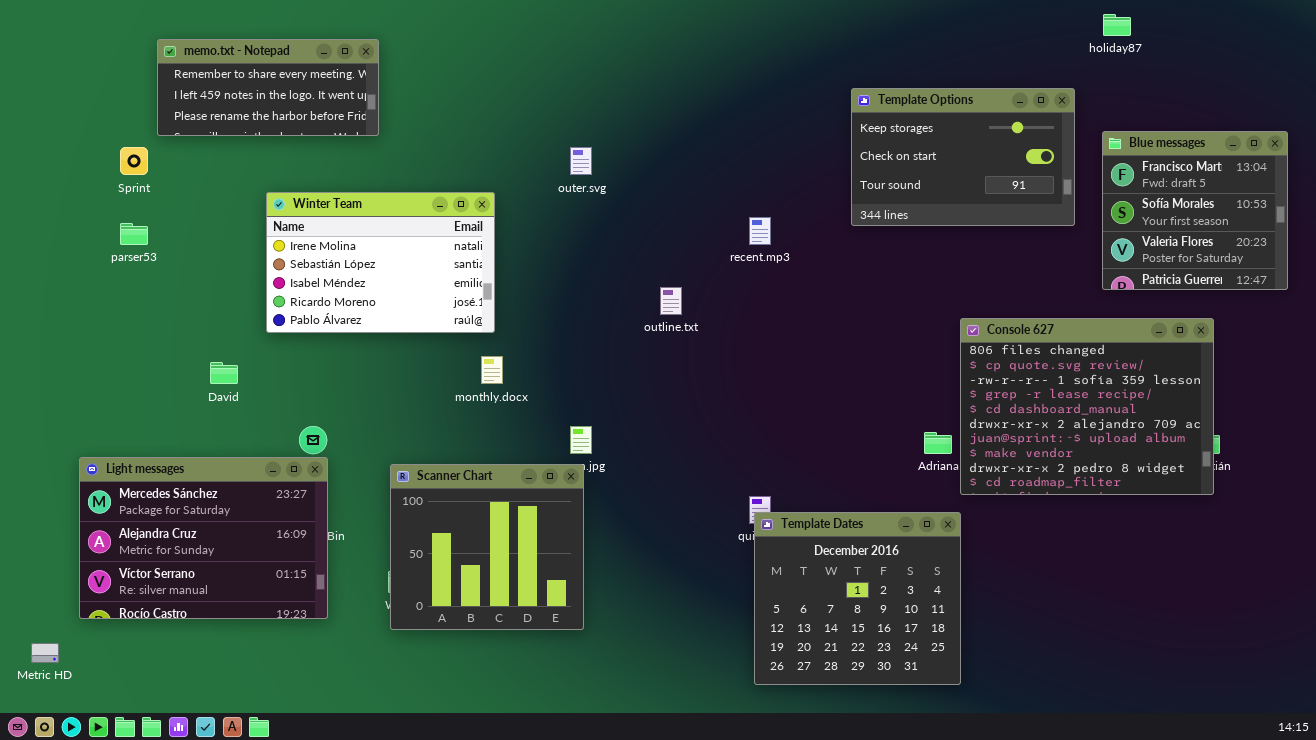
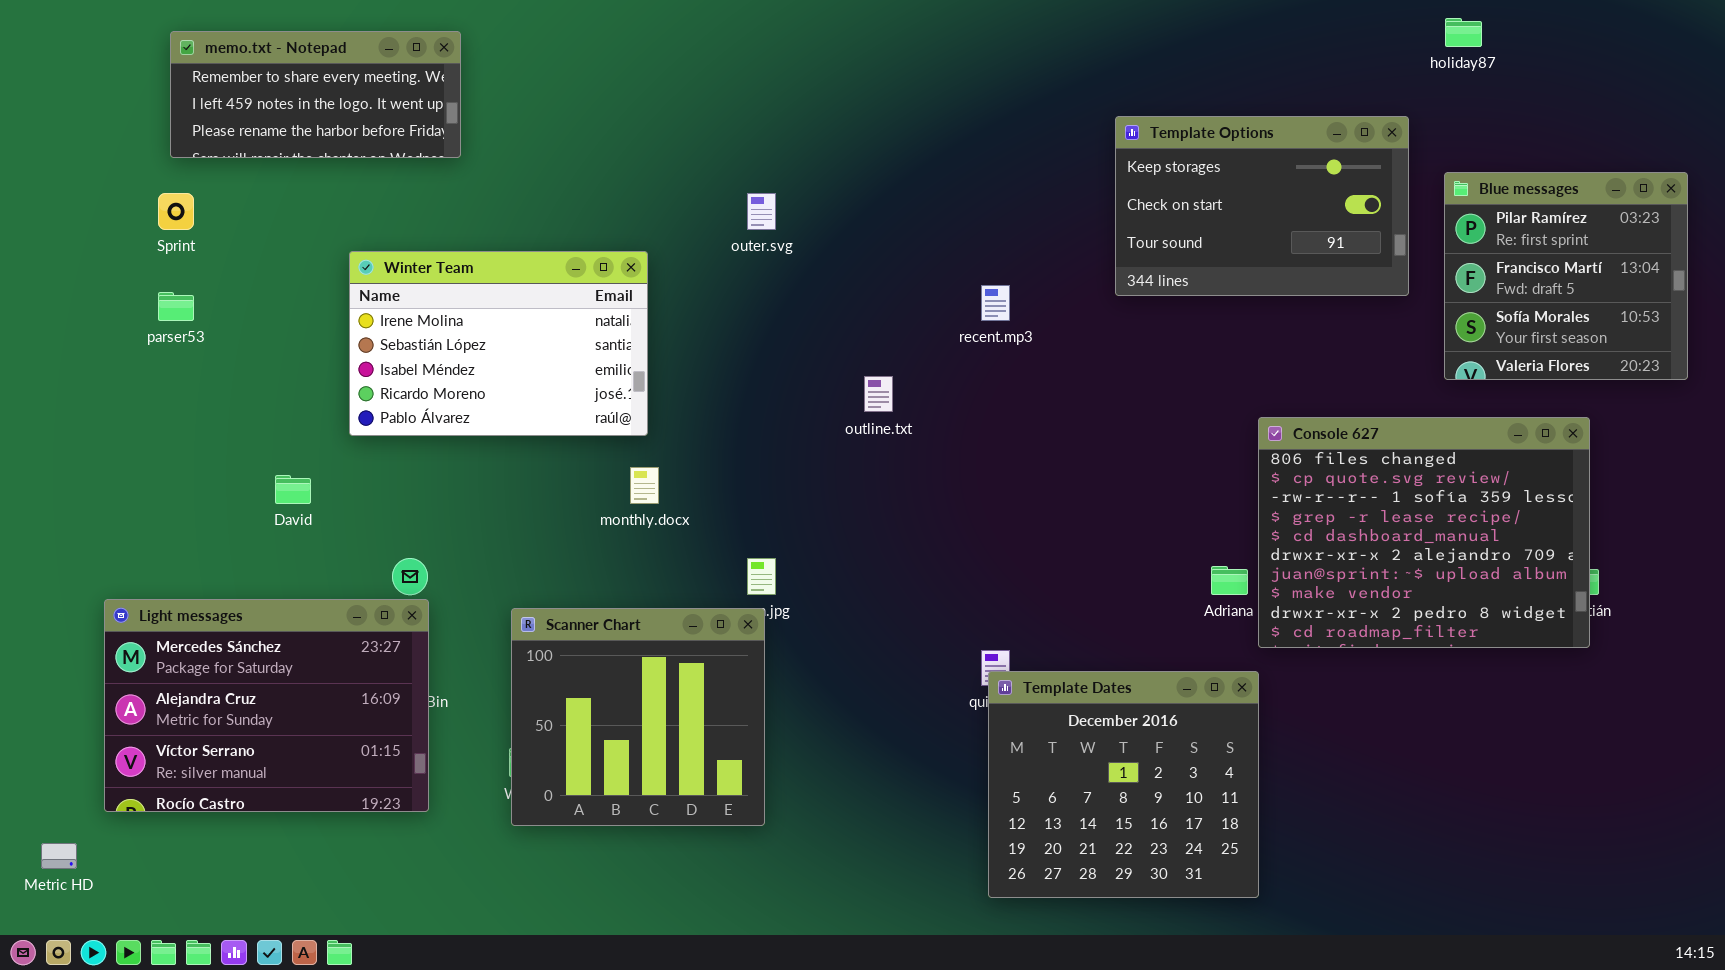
memo.txt - Notepad: [157,39,379,136] -> [170,31,461,158], moved
Blue messages: [1102,131,1288,290] -> [1444,172,1688,380], scrolled up 1 row

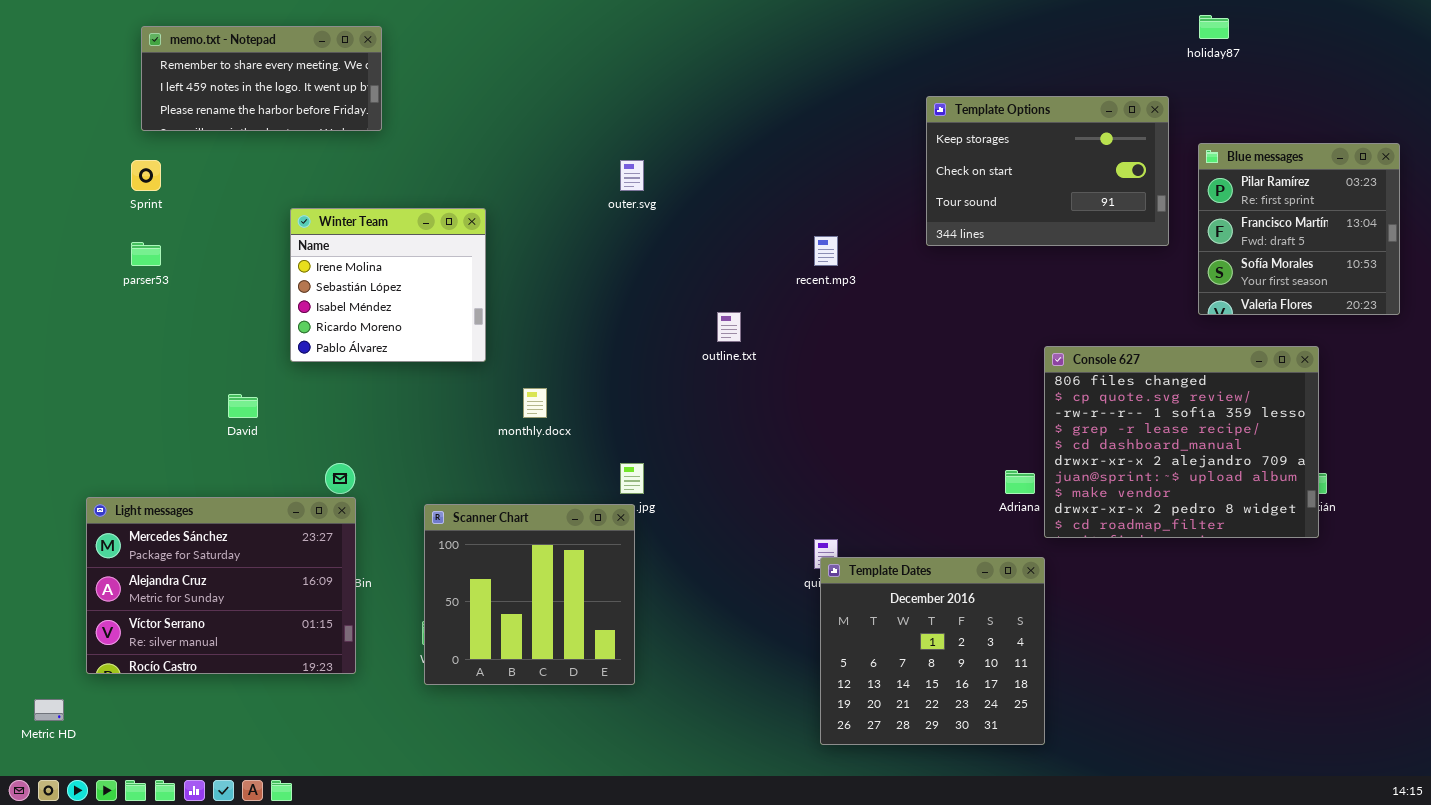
Winter Team: [349,251,648,436] -> [290,208,486,362], resized

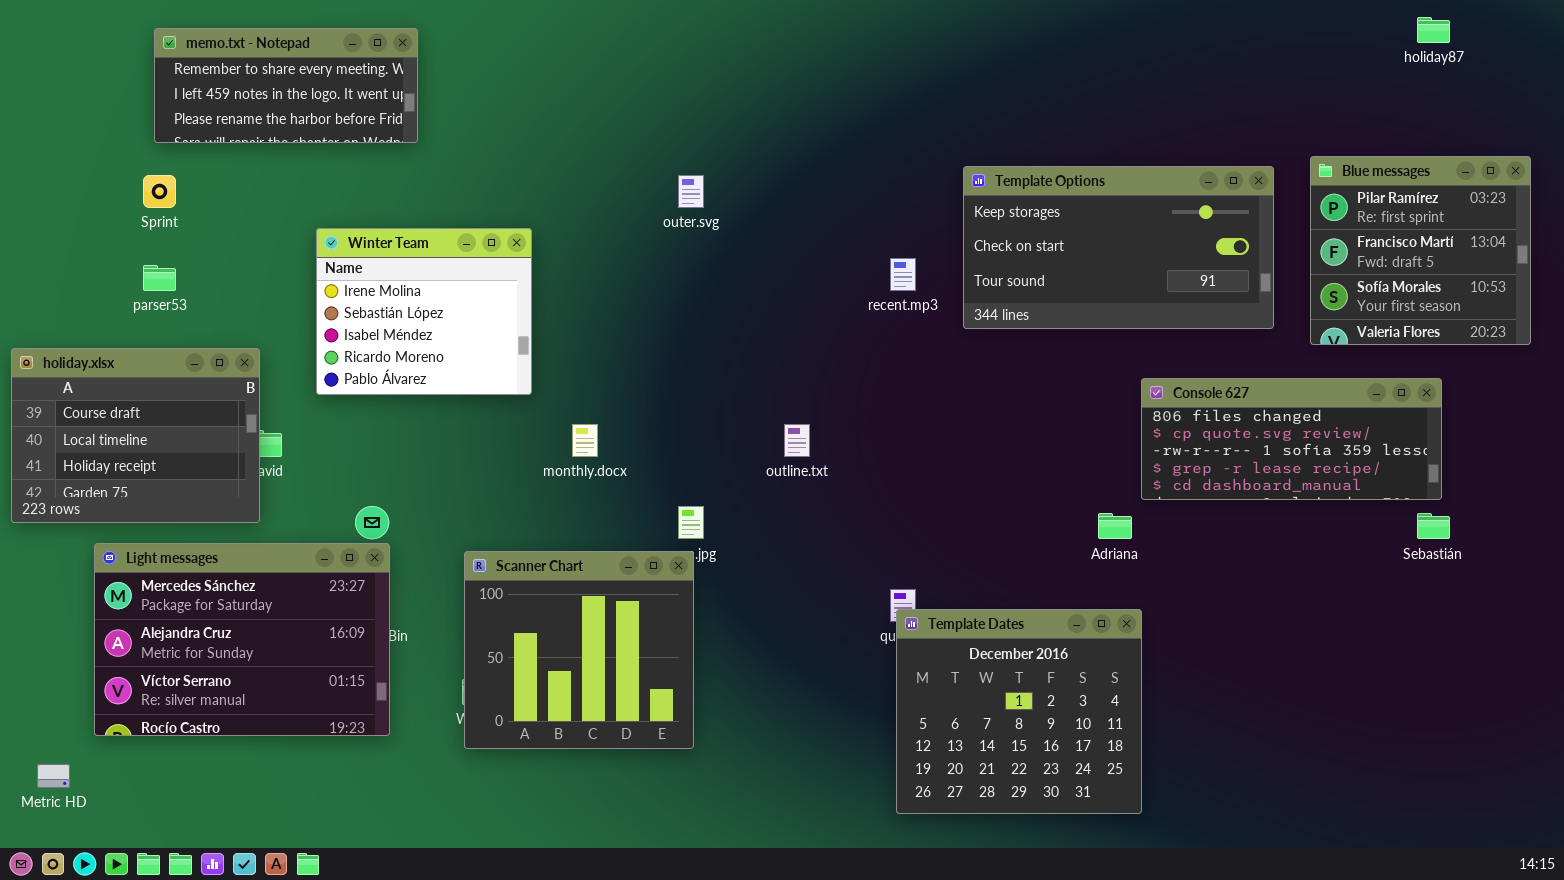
holiday87: [1199,15,1229,39] -> [1417,17,1450,43], moved
Template Options: [926,96,1169,246] -> [963,166,1274,329], moved, resized
outline.txt: [717,312,741,342] -> [784,424,810,457], moved
holiday.xlsx: none -> [11,348,260,523], opened
Console 627: [1044,346,1319,538] -> [1141,378,1442,500], resized

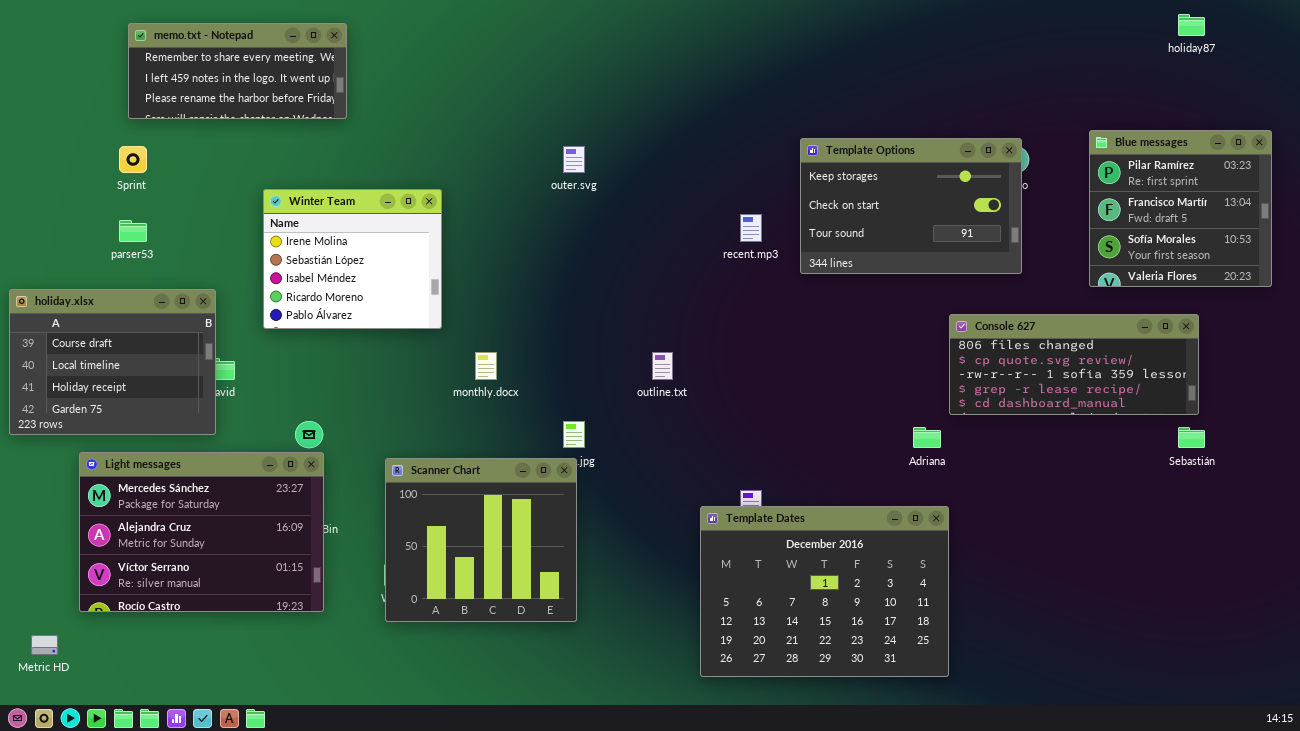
Template Options: [963,166,1274,329] -> [800,138,1022,274], resized
Template Dates: [896,609,1142,814] -> [700,506,949,677], resized

